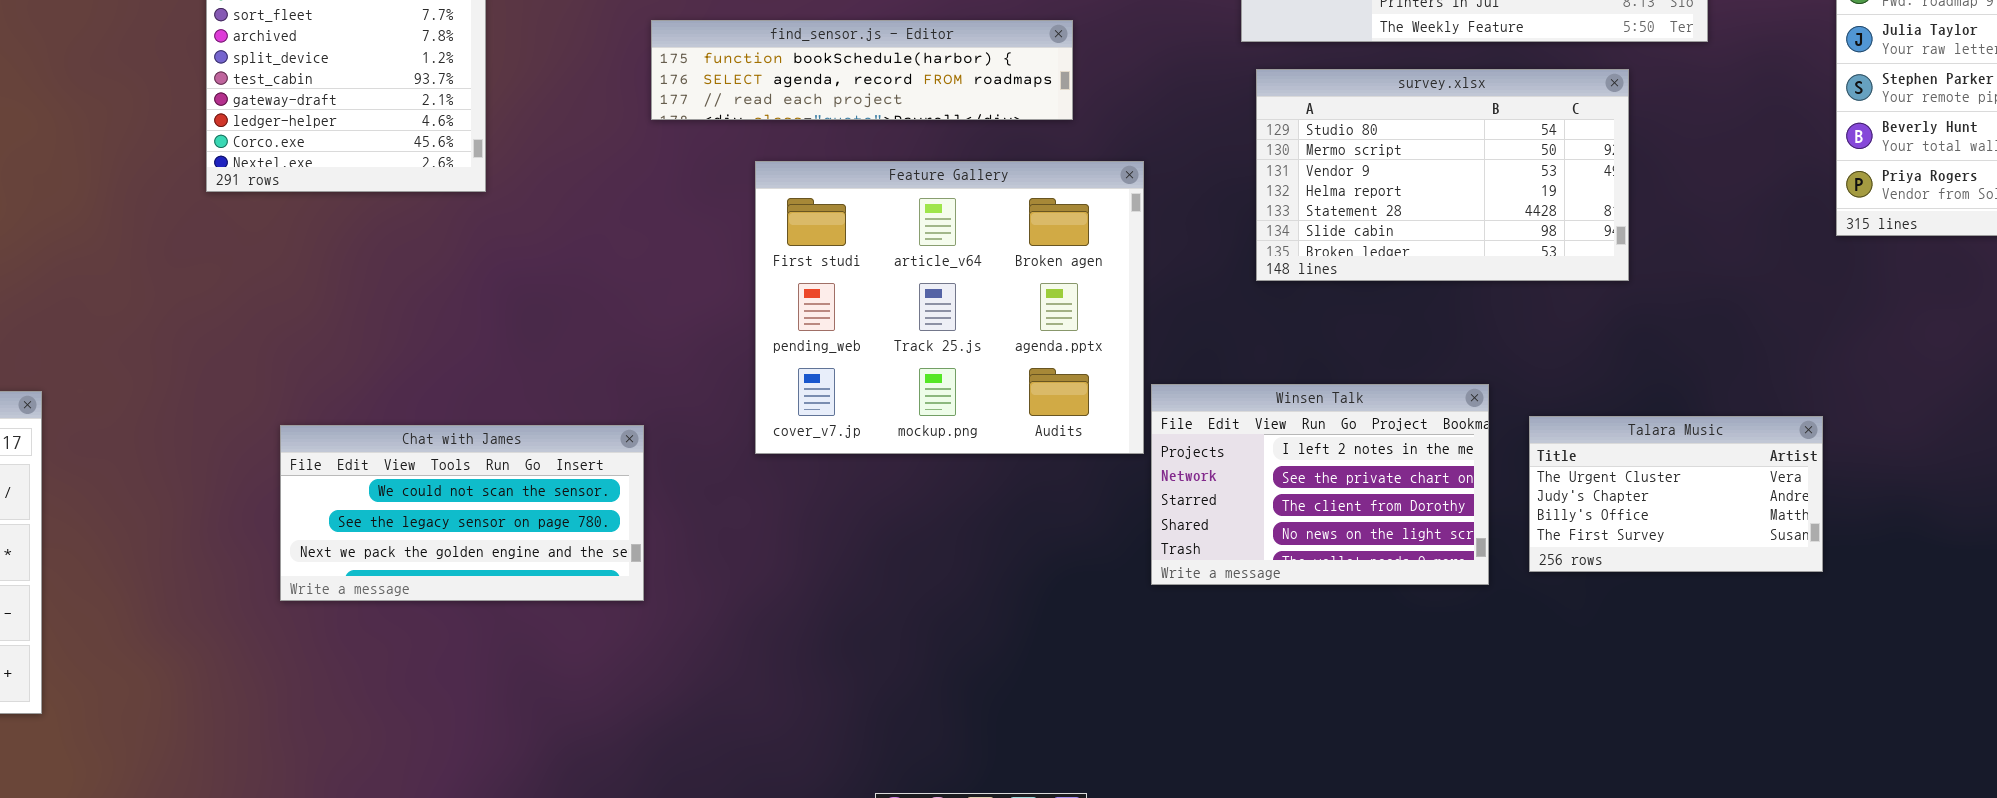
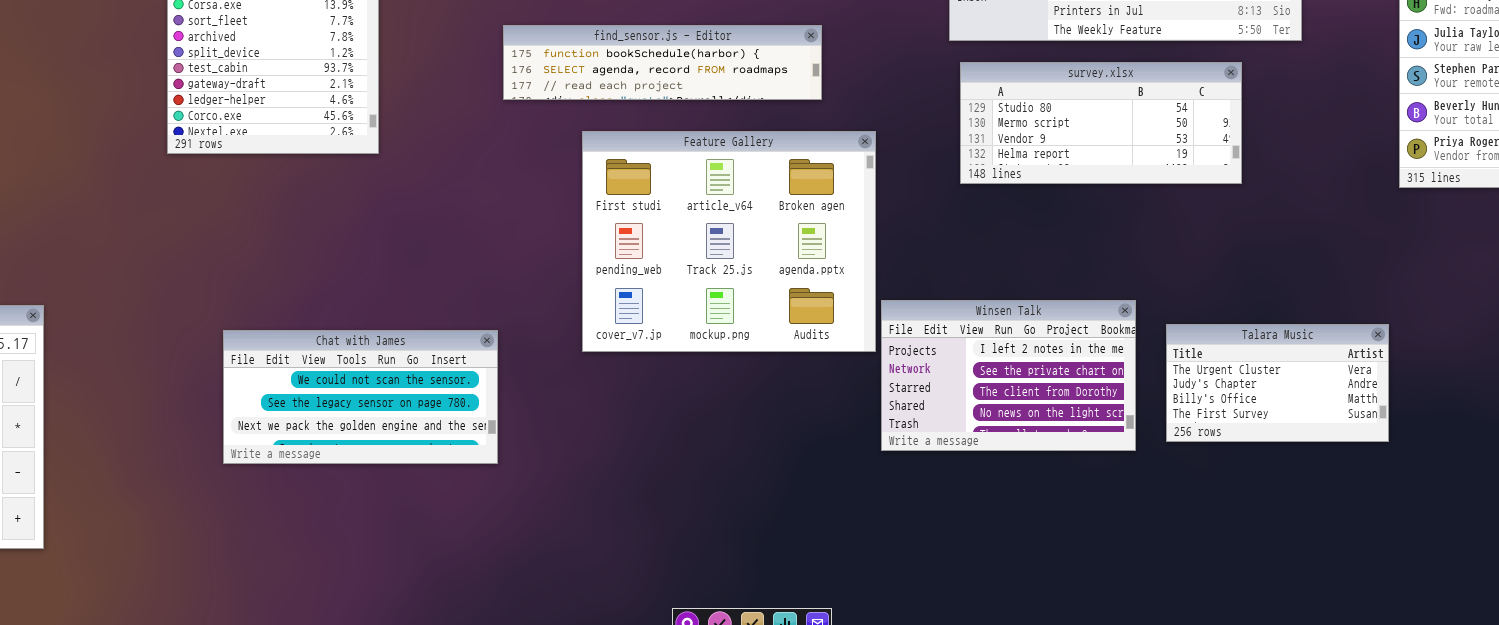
survey.xlsx: [1256,69,1629,281] -> [960,62,1242,184], resized

